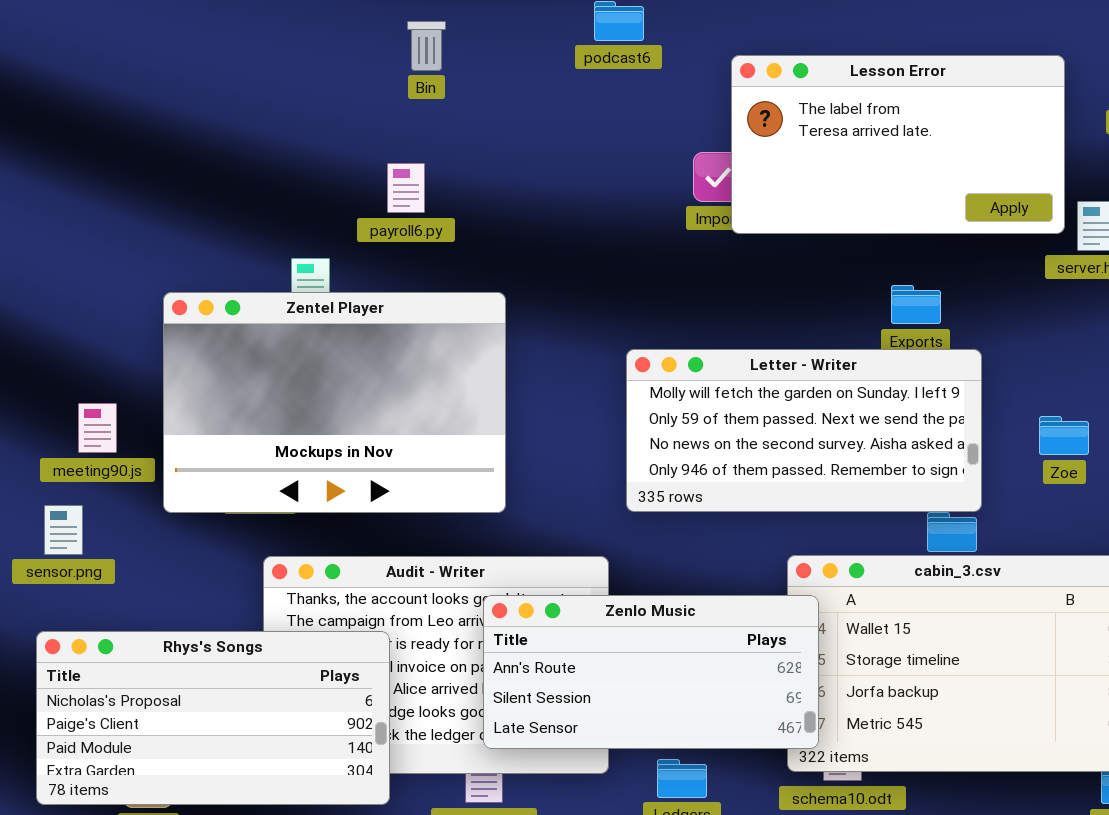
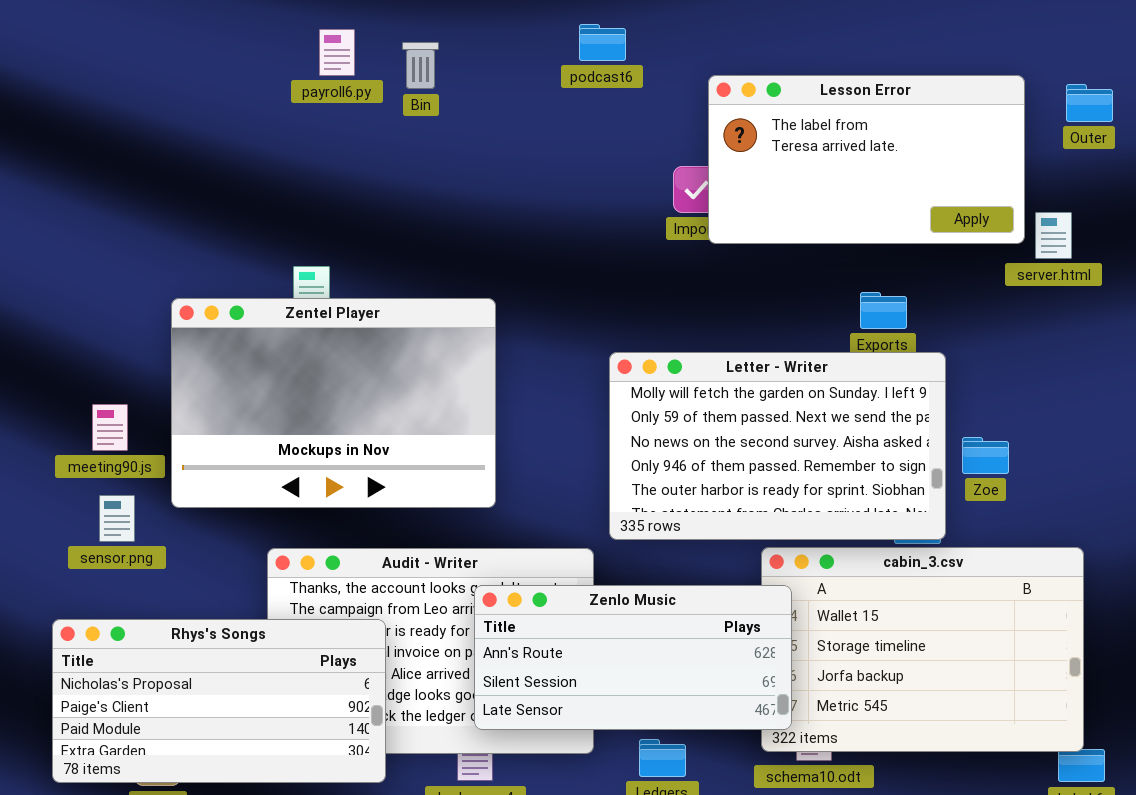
payroll6.py: [387,163,425,213] -> [319,29,355,76], moved
Letter - Writer: [626,349,982,512] -> [609,352,946,540], resized
Zoe: [1039,416,1089,455] -> [962,437,1009,474], moved
sensor.png: [44,505,83,555] -> [99,495,135,542], moved

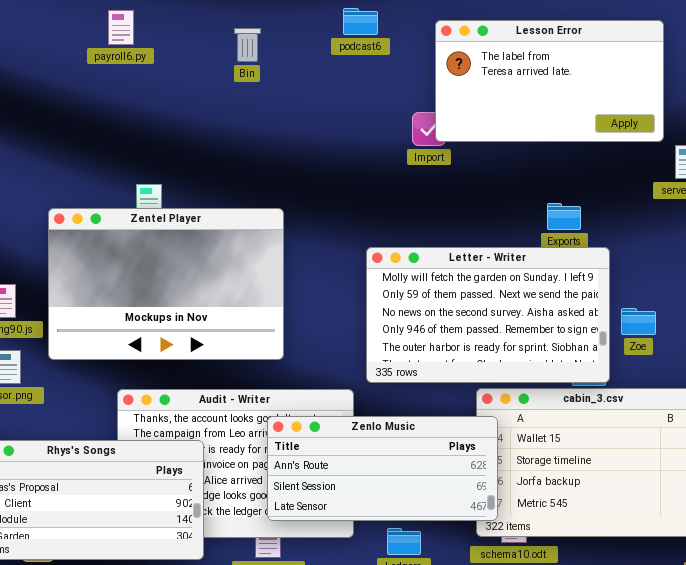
payroll6.py: [319,29,355,76] -> [108,10,134,45], moved
Bin: [402,42,439,89] -> [234,28,261,62], moved
Lesson Error: [708,75,1025,244] -> [435,20,664,142], moved

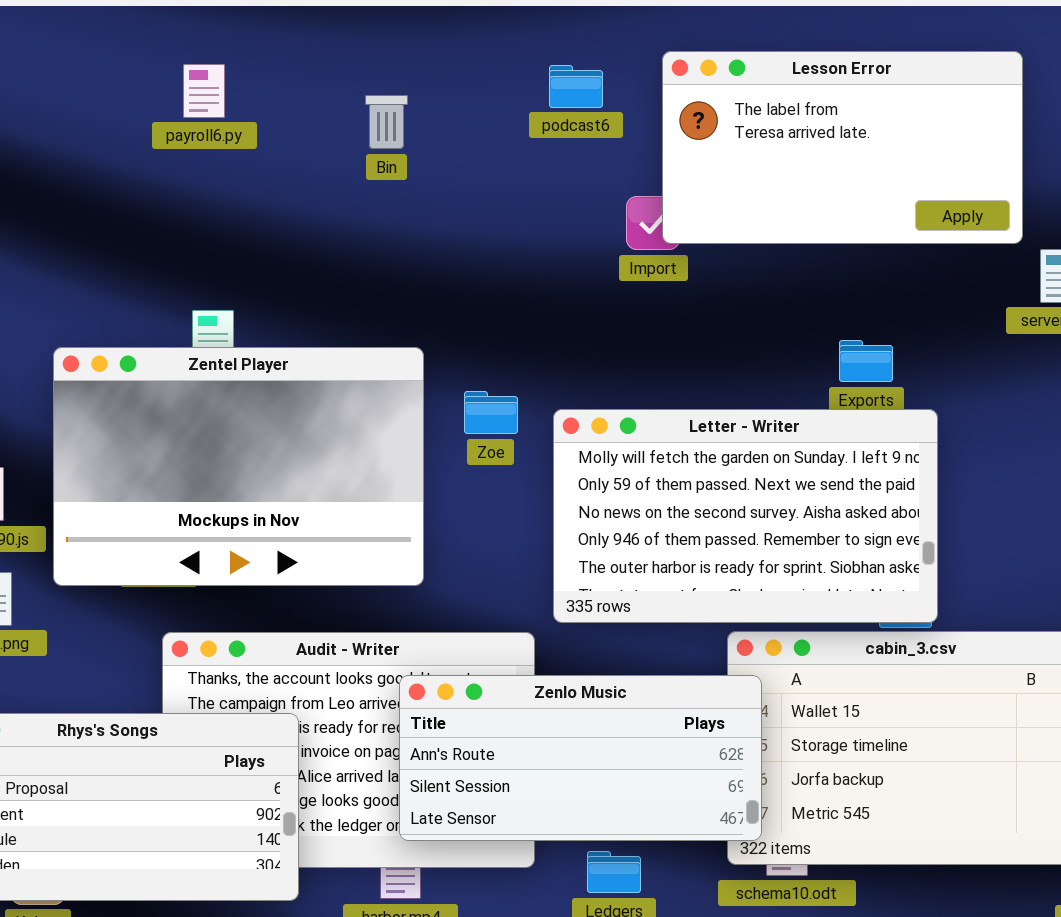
podcast6: [343,8,378,35] -> [549,65,603,108], moved
payroll6.py: [108,10,134,45] -> [183,64,225,118], moved
Bin: [234,28,261,62] -> [365,95,408,149], moved
Zoe: [621,308,656,335] -> [464,391,518,434], moved

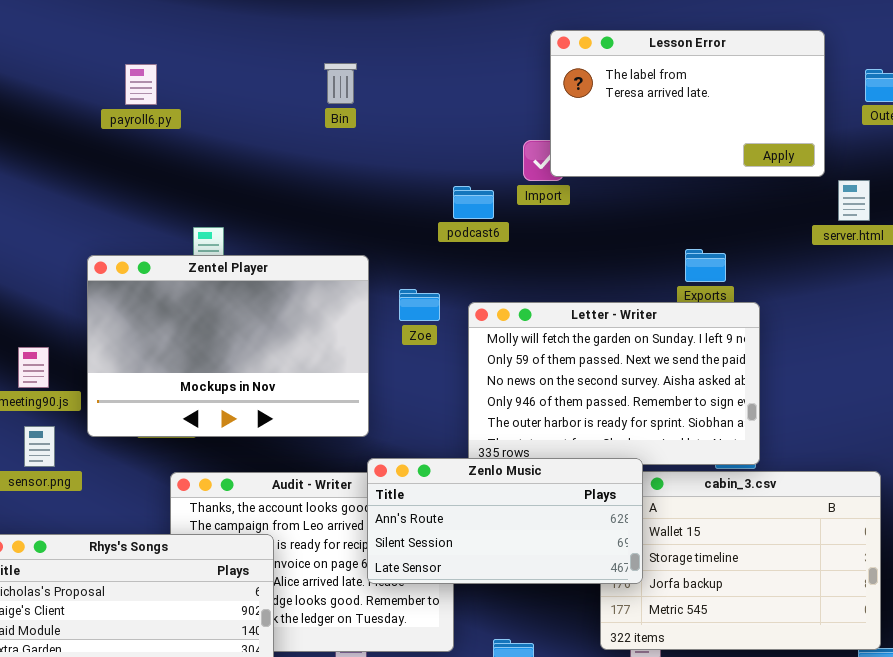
payroll6.py: [183,64,225,118] -> [125,64,157,105], moved
podcast6: [549,65,603,108] -> [453,186,494,219], moved
Zenlo Music: [399,675,762,841] -> [367,458,643,584], moved

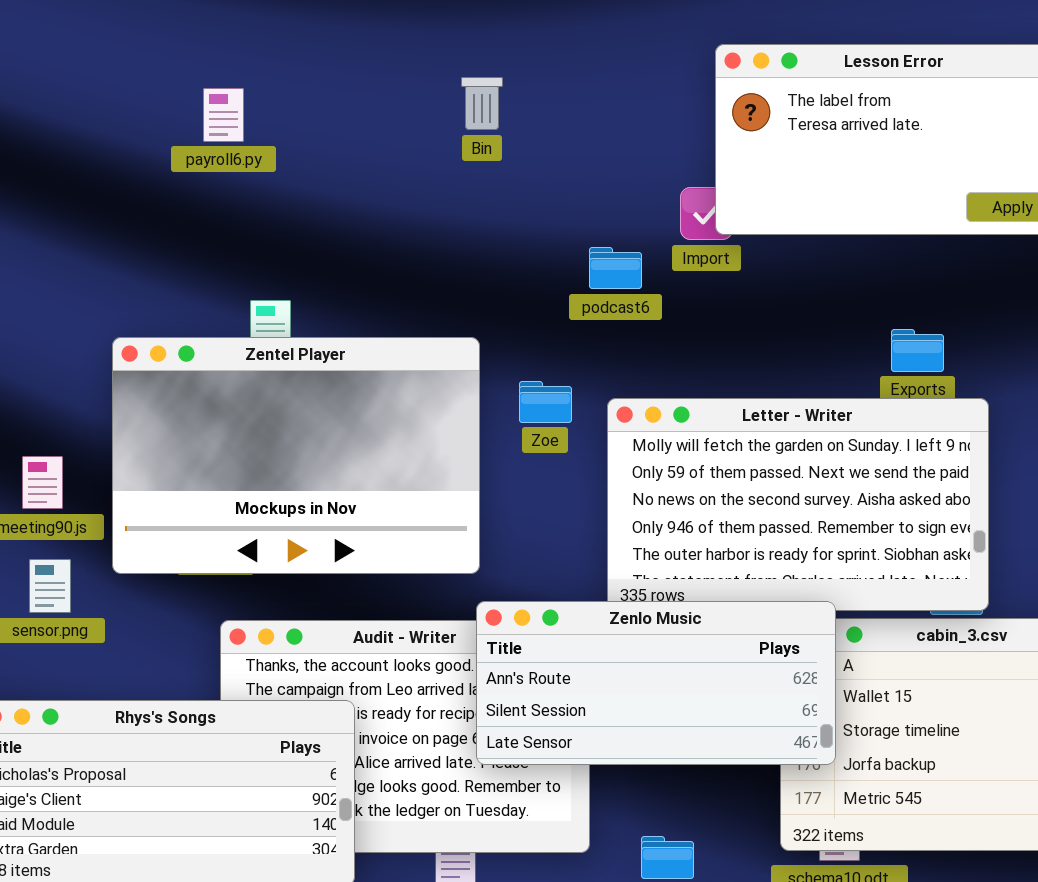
Bin: [324,63,357,104] -> [461,77,503,130], moved
payroll6.py: [125,64,157,105] -> [203,88,244,142], moved

